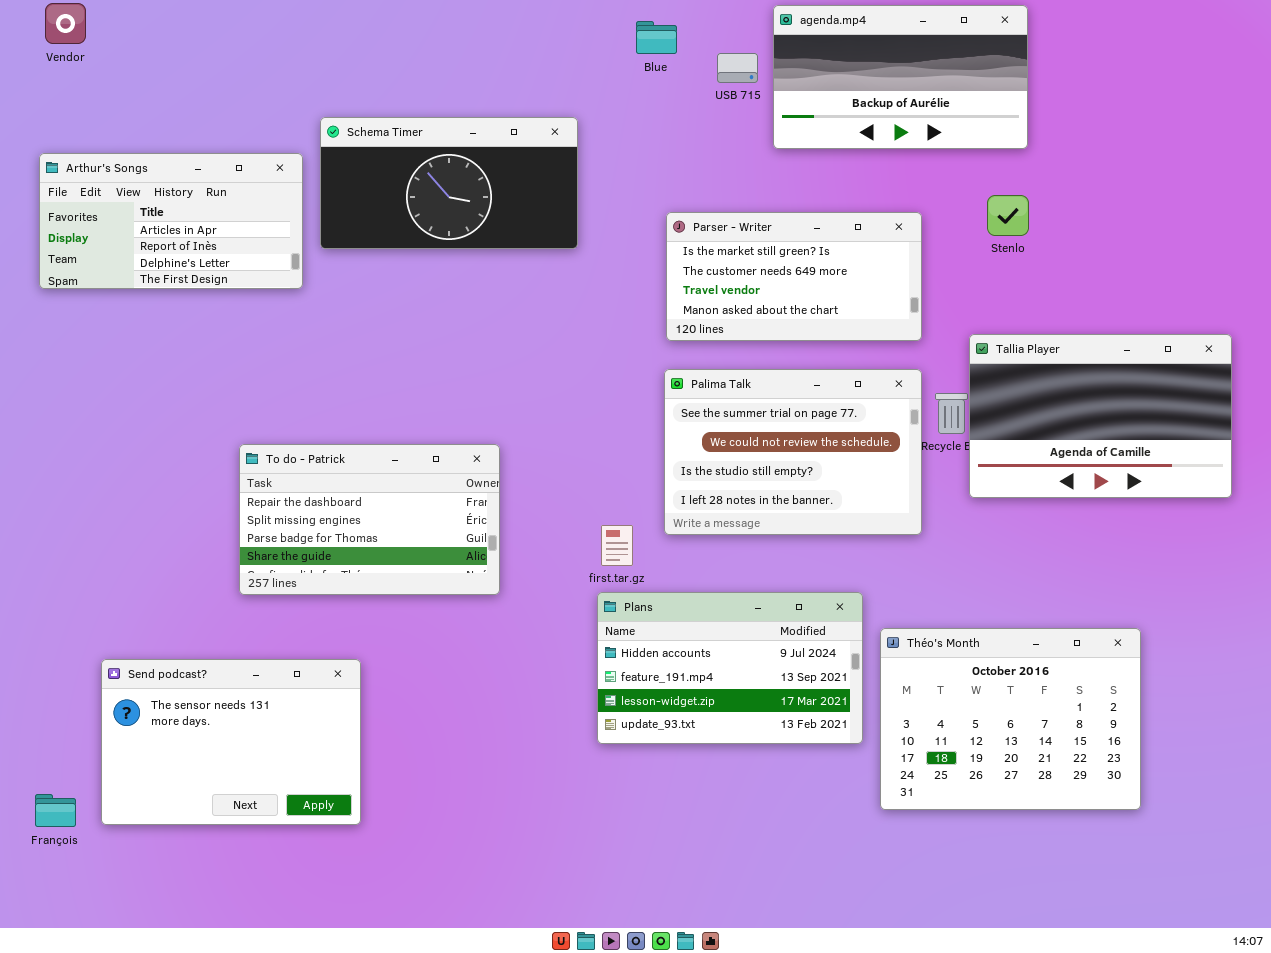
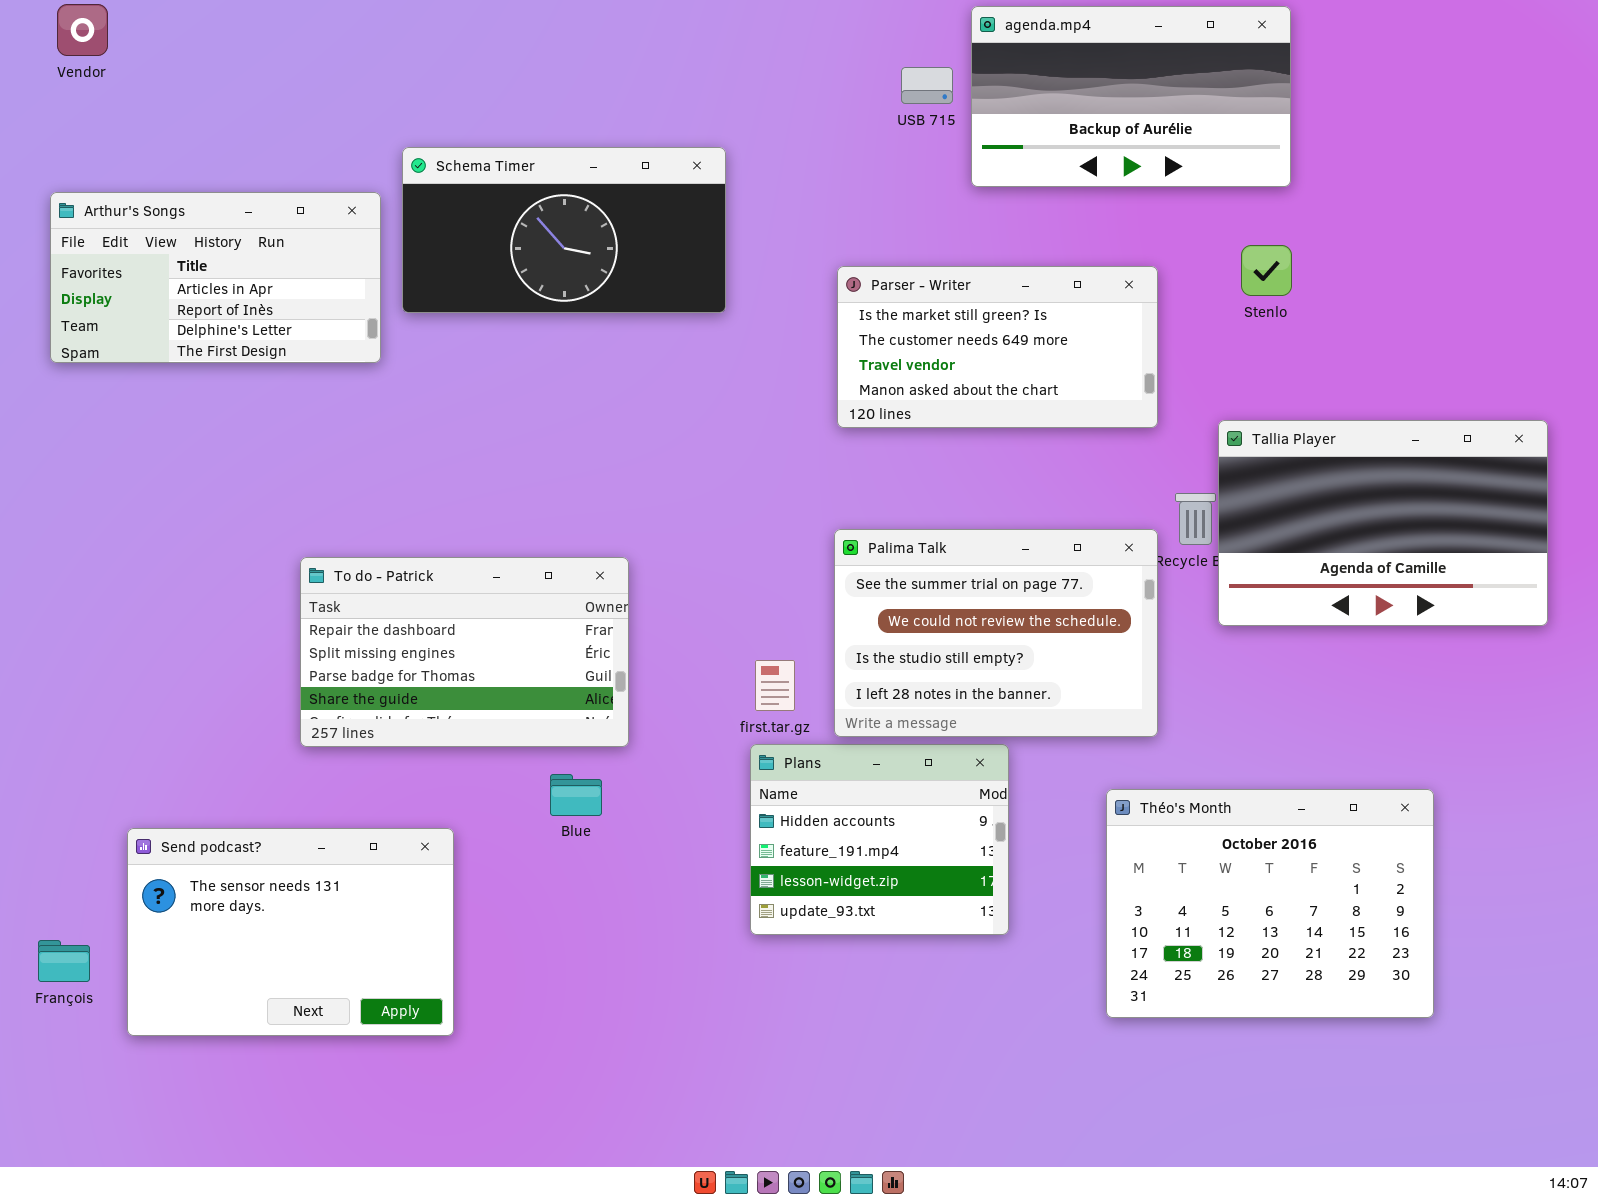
Blue: [636,21,677,54] -> [550,774,602,816], moved
Palima Talk: [664,369,922,535] -> [834,529,1158,737], moved
Plans: [597,592,863,744] -> [750,744,1009,935], resized
François: [35,794,76,827] -> [38,940,90,982], moved

